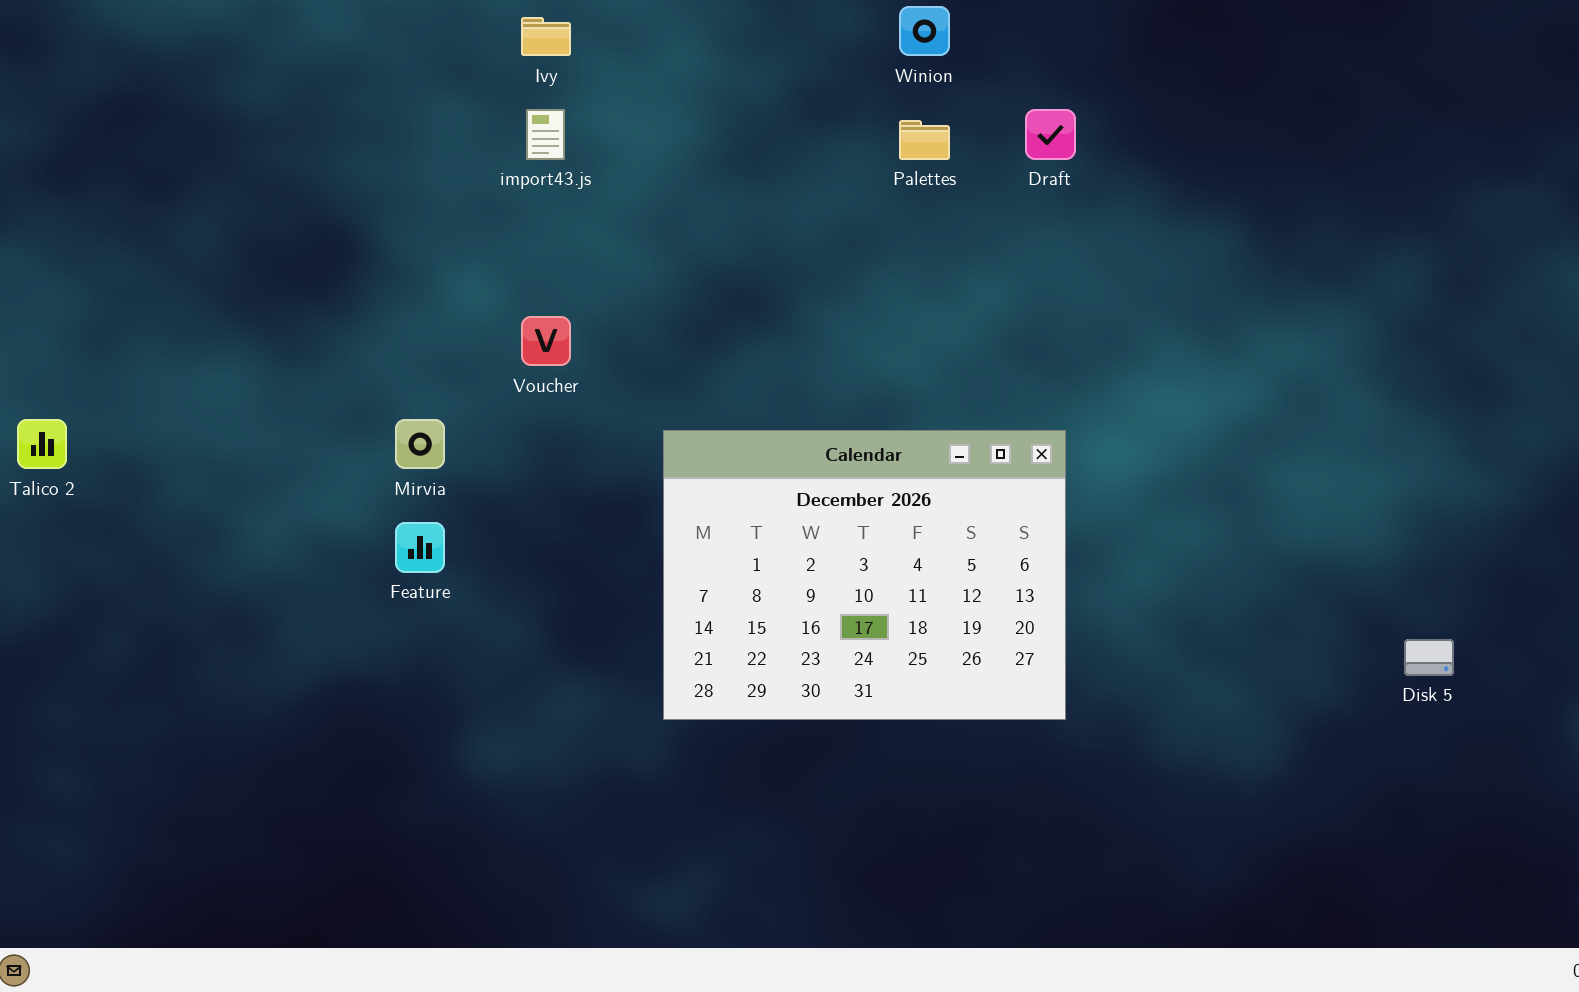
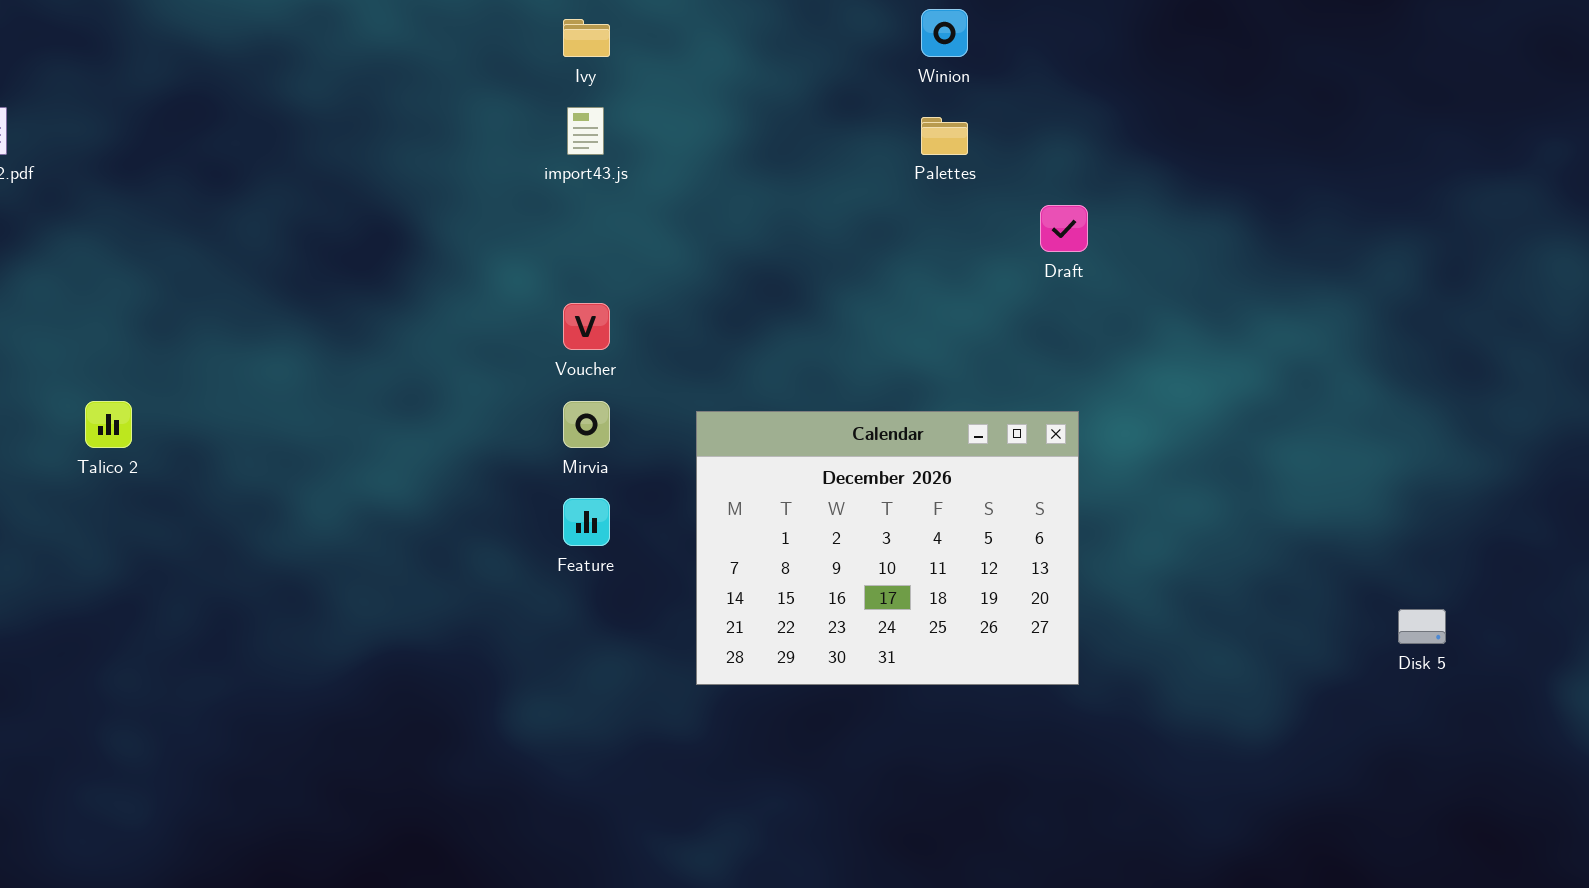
Draft: [1025,109,1076,160] -> [1040,205,1088,252], moved
Mirvia: [395,419,445,469] -> [563,401,610,448], moved
Feature: [395,522,445,573] -> [563,498,610,546], moved

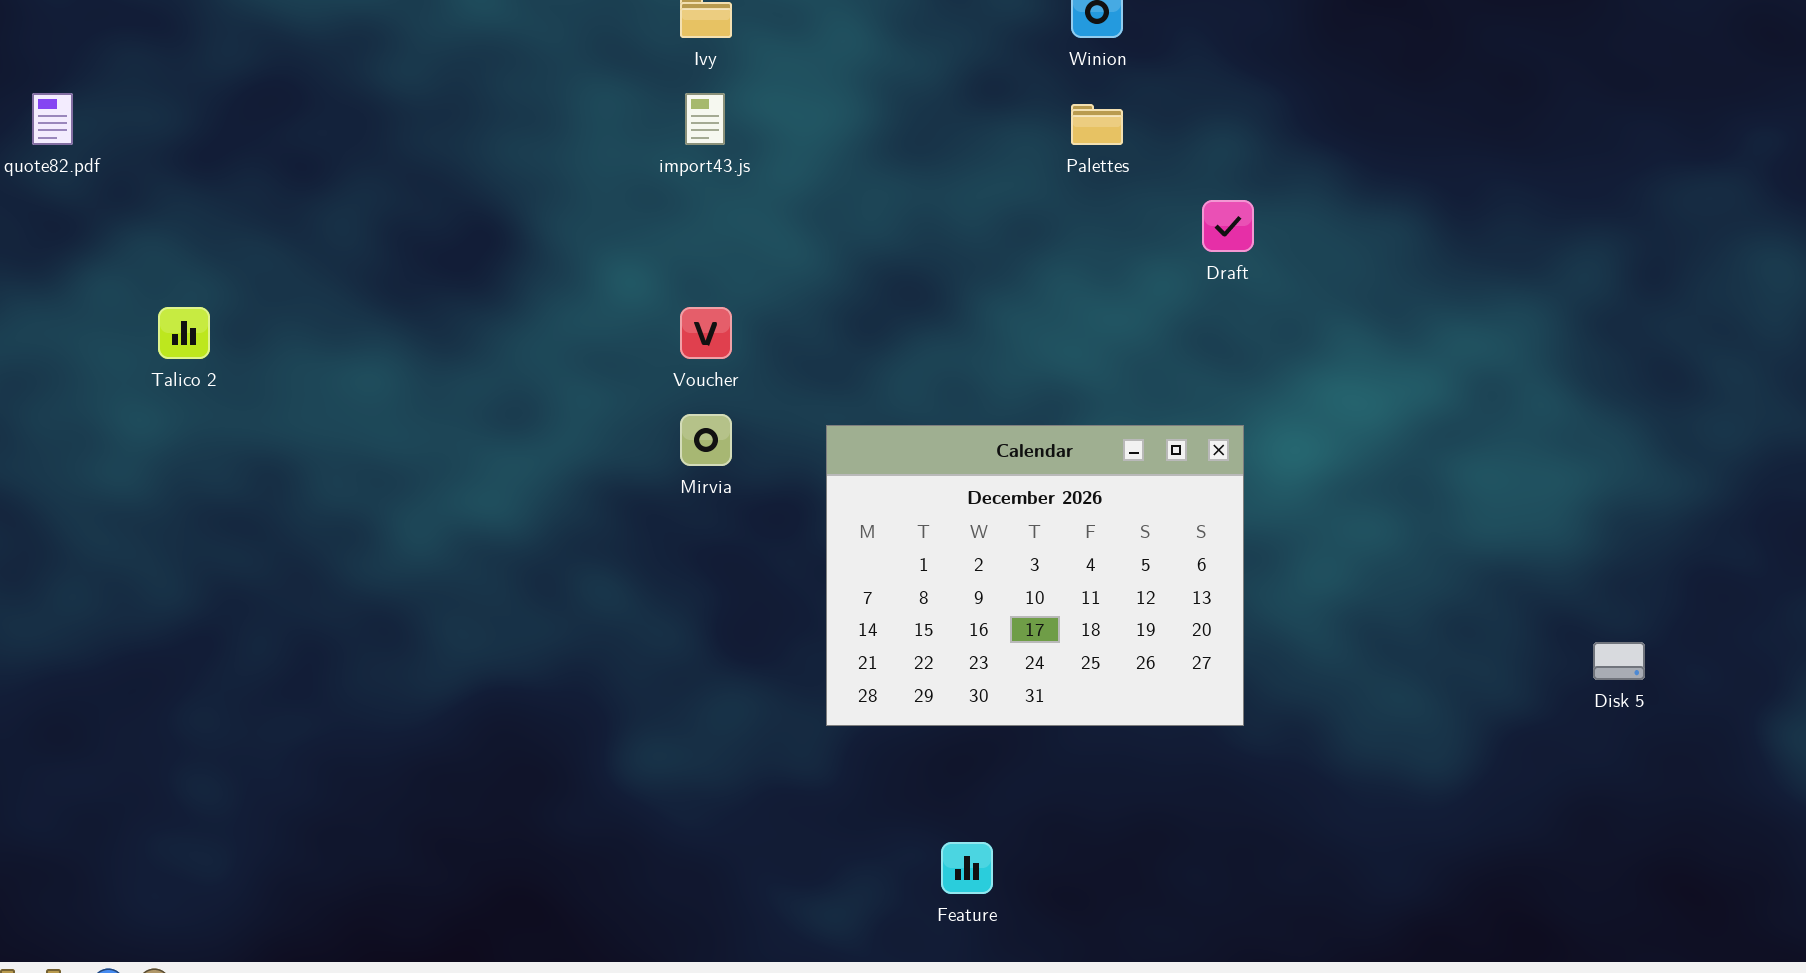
Talico 2: [85,401,132,448] -> [158,307,210,359], moved
Feature: [563,498,610,546] -> [941,842,993,894], moved

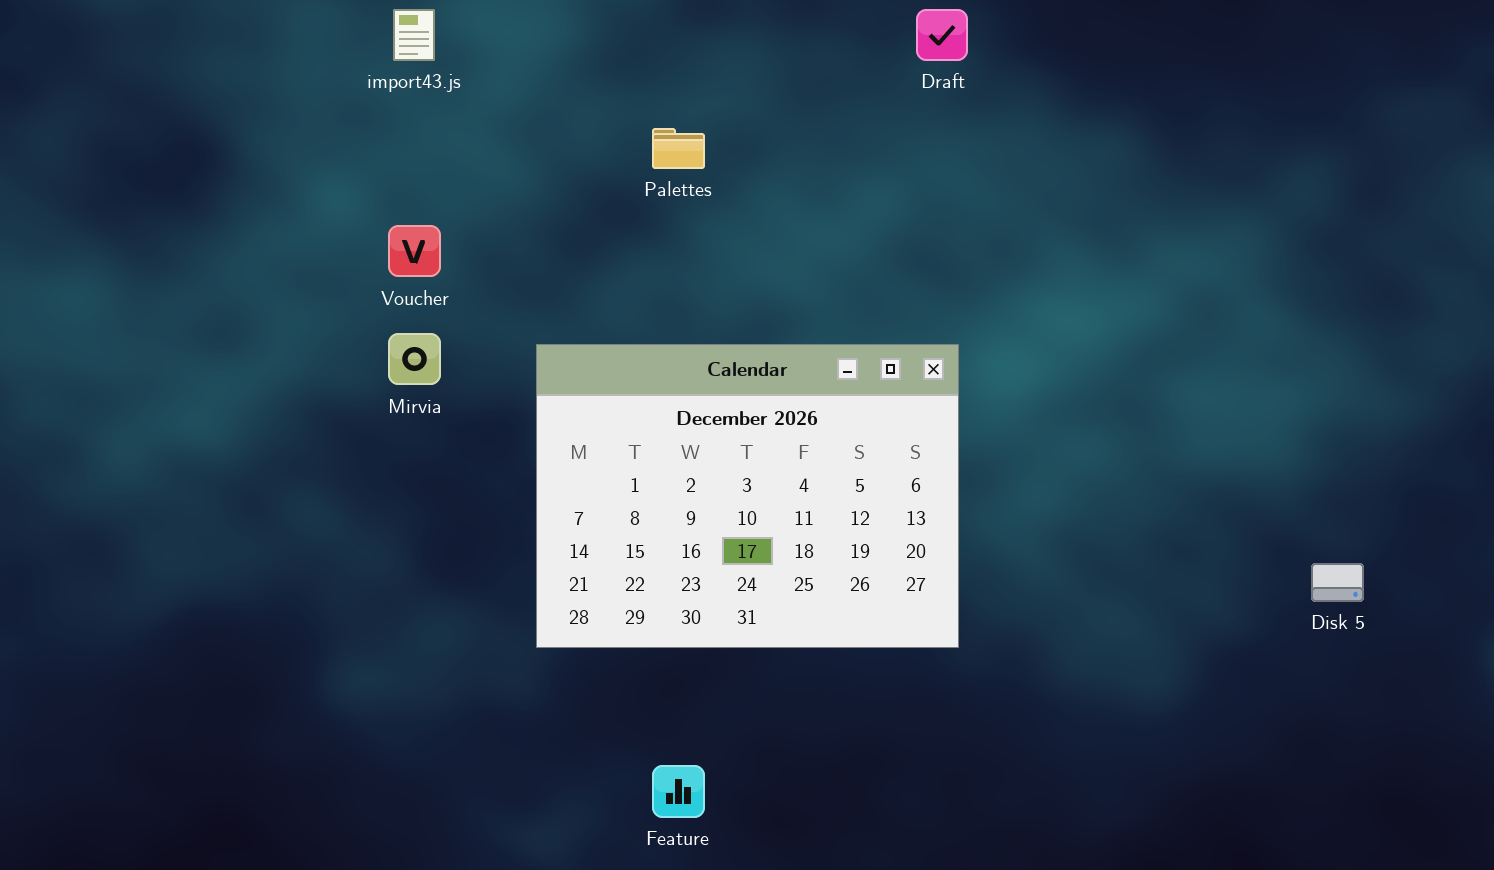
Palettes: [1071,104,1123,145] -> [652,128,705,169], moved
Draft: [1202,200,1254,252] -> [916,9,968,61], moved

